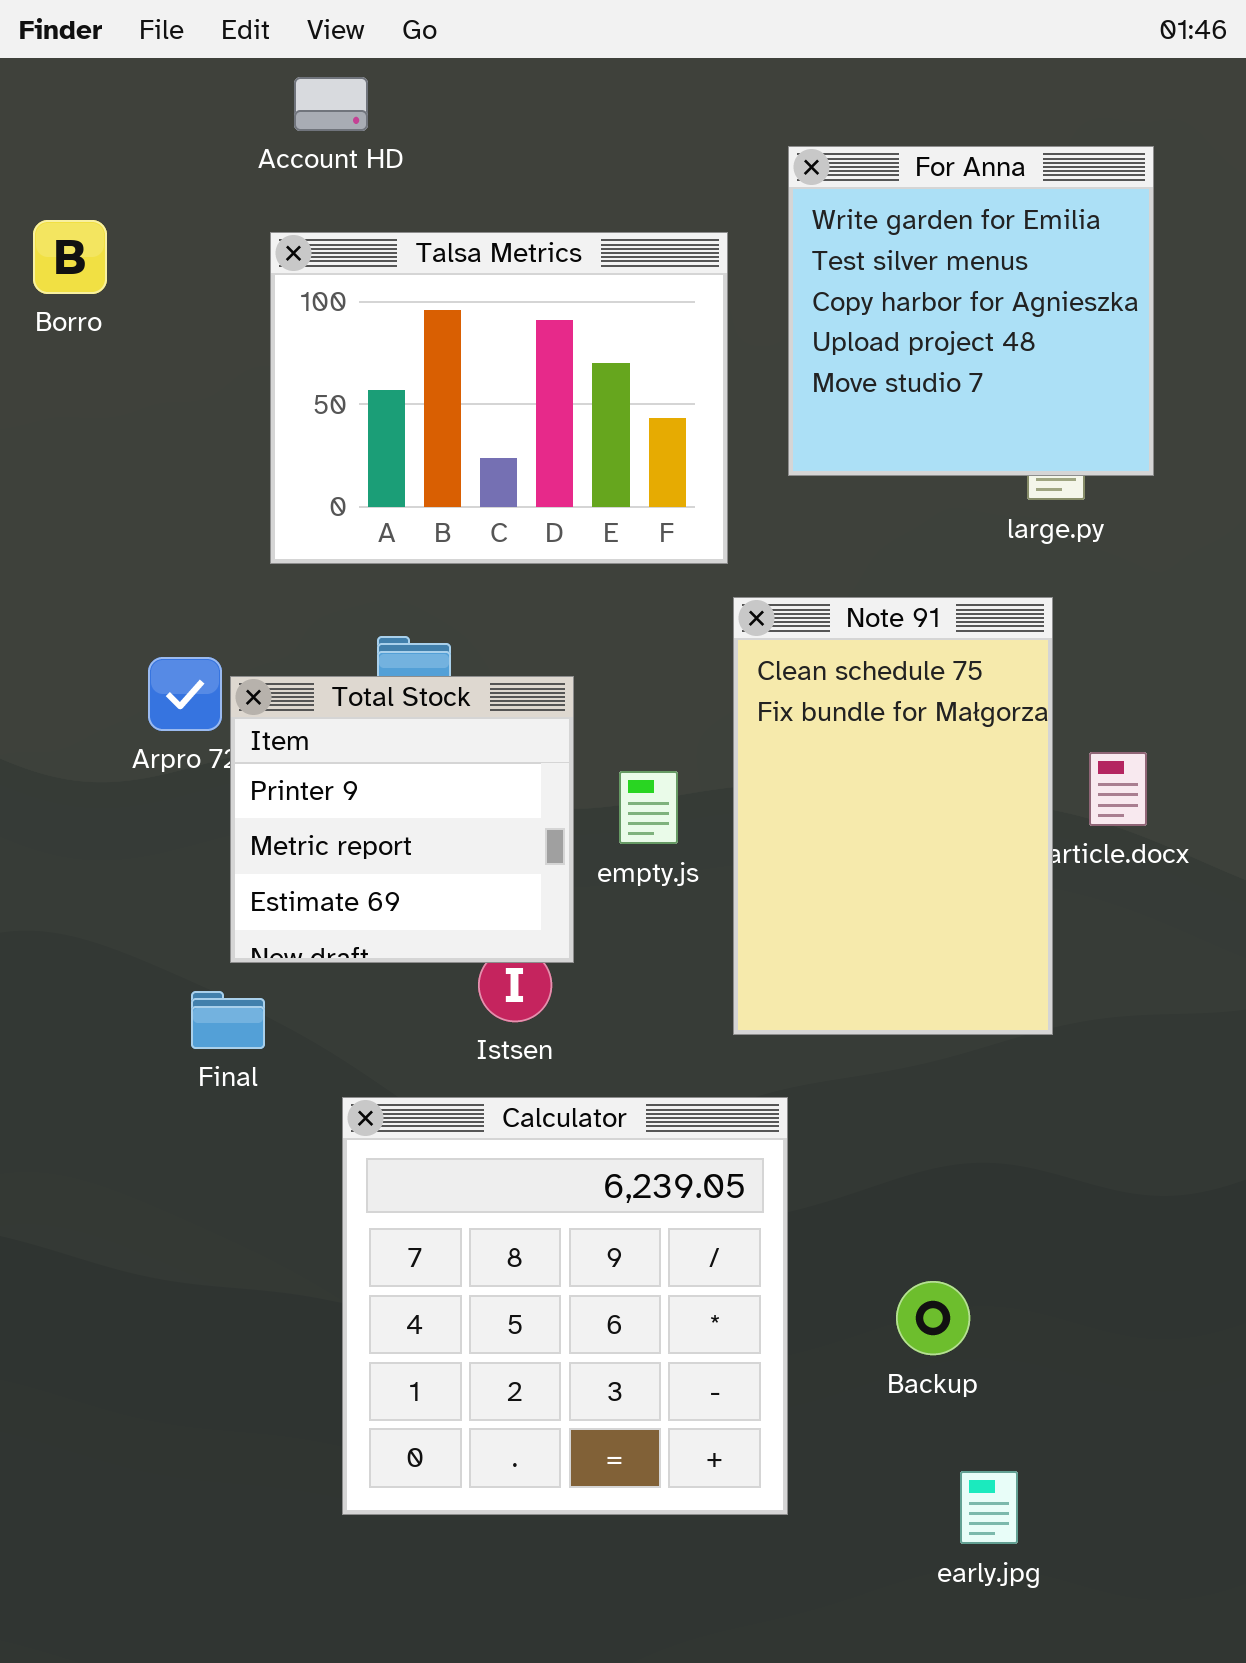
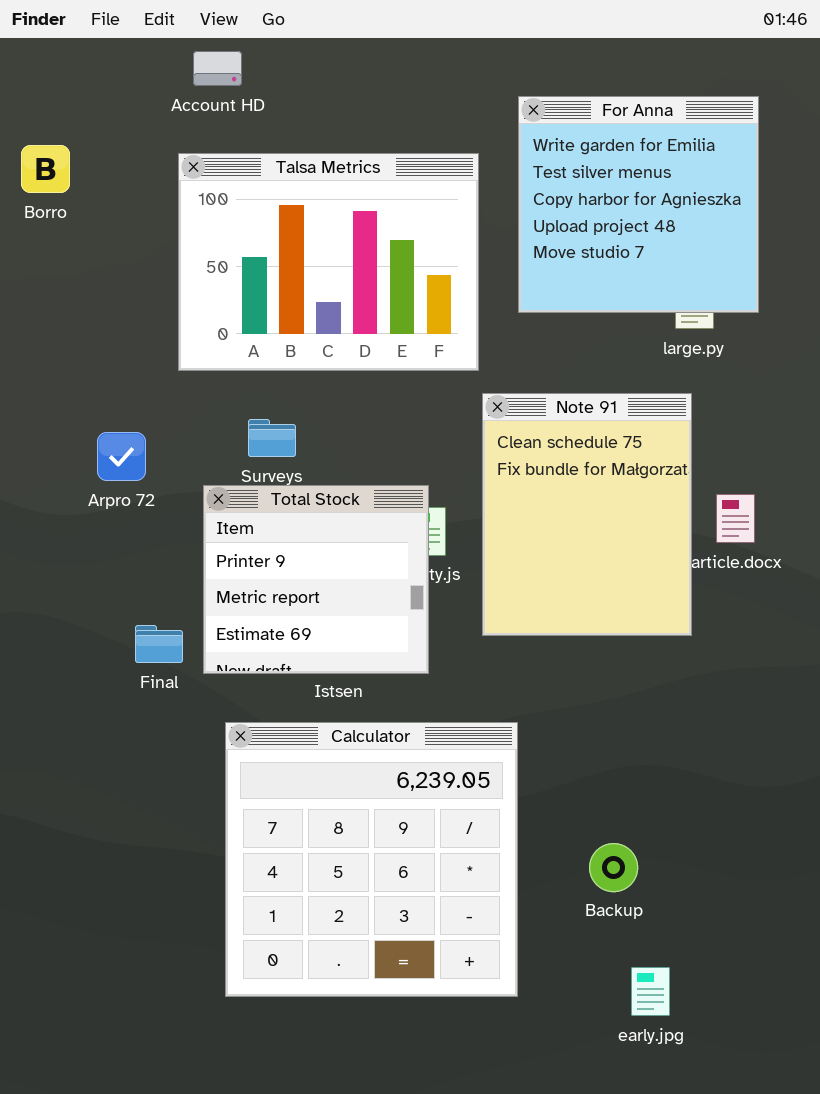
Note 91: [733,597,1053,1035] -> [482,393,692,636], resized
Total Stock: [230,676,574,963] -> [203,485,429,674], moved
Final: [191,991,265,1049] -> [135,625,183,663], moved

